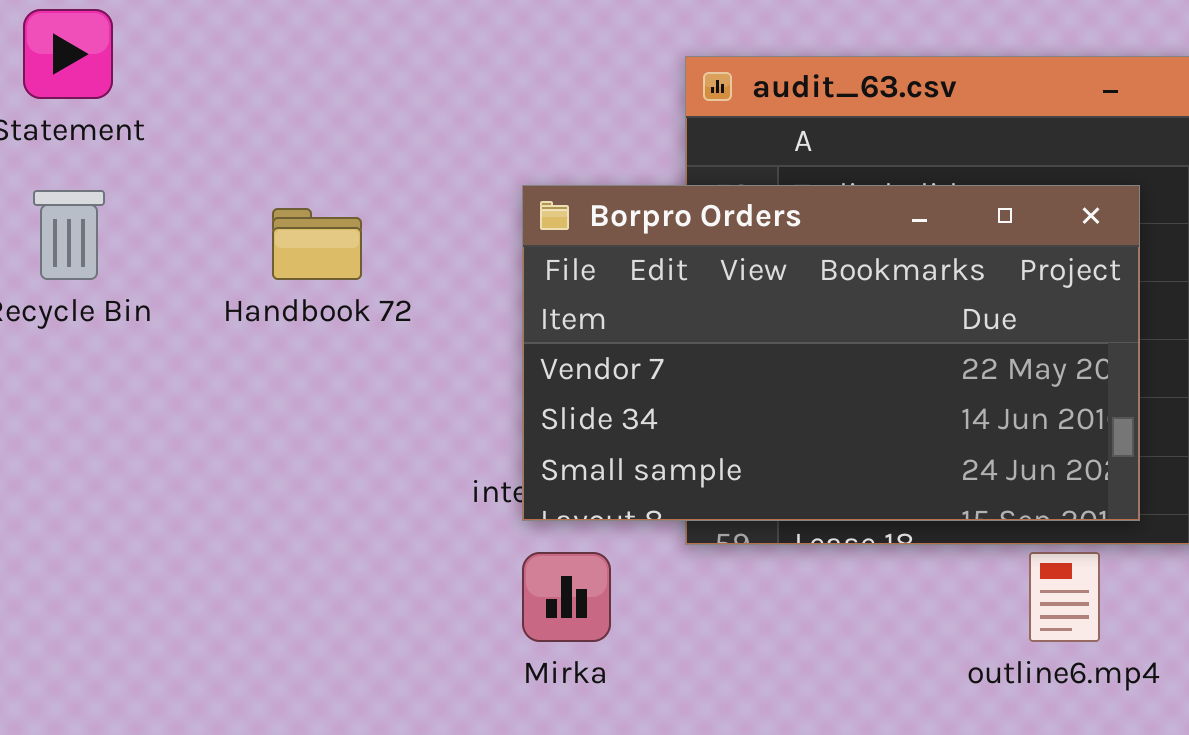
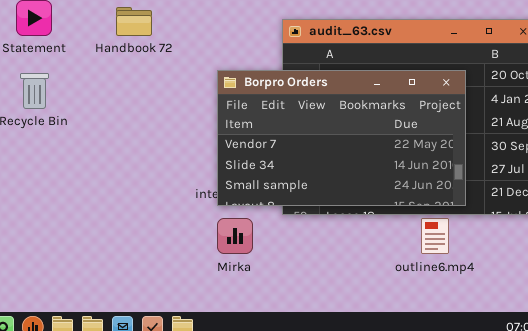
Handbook 72: [272,208,362,280] -> [116,7,152,36], moved

